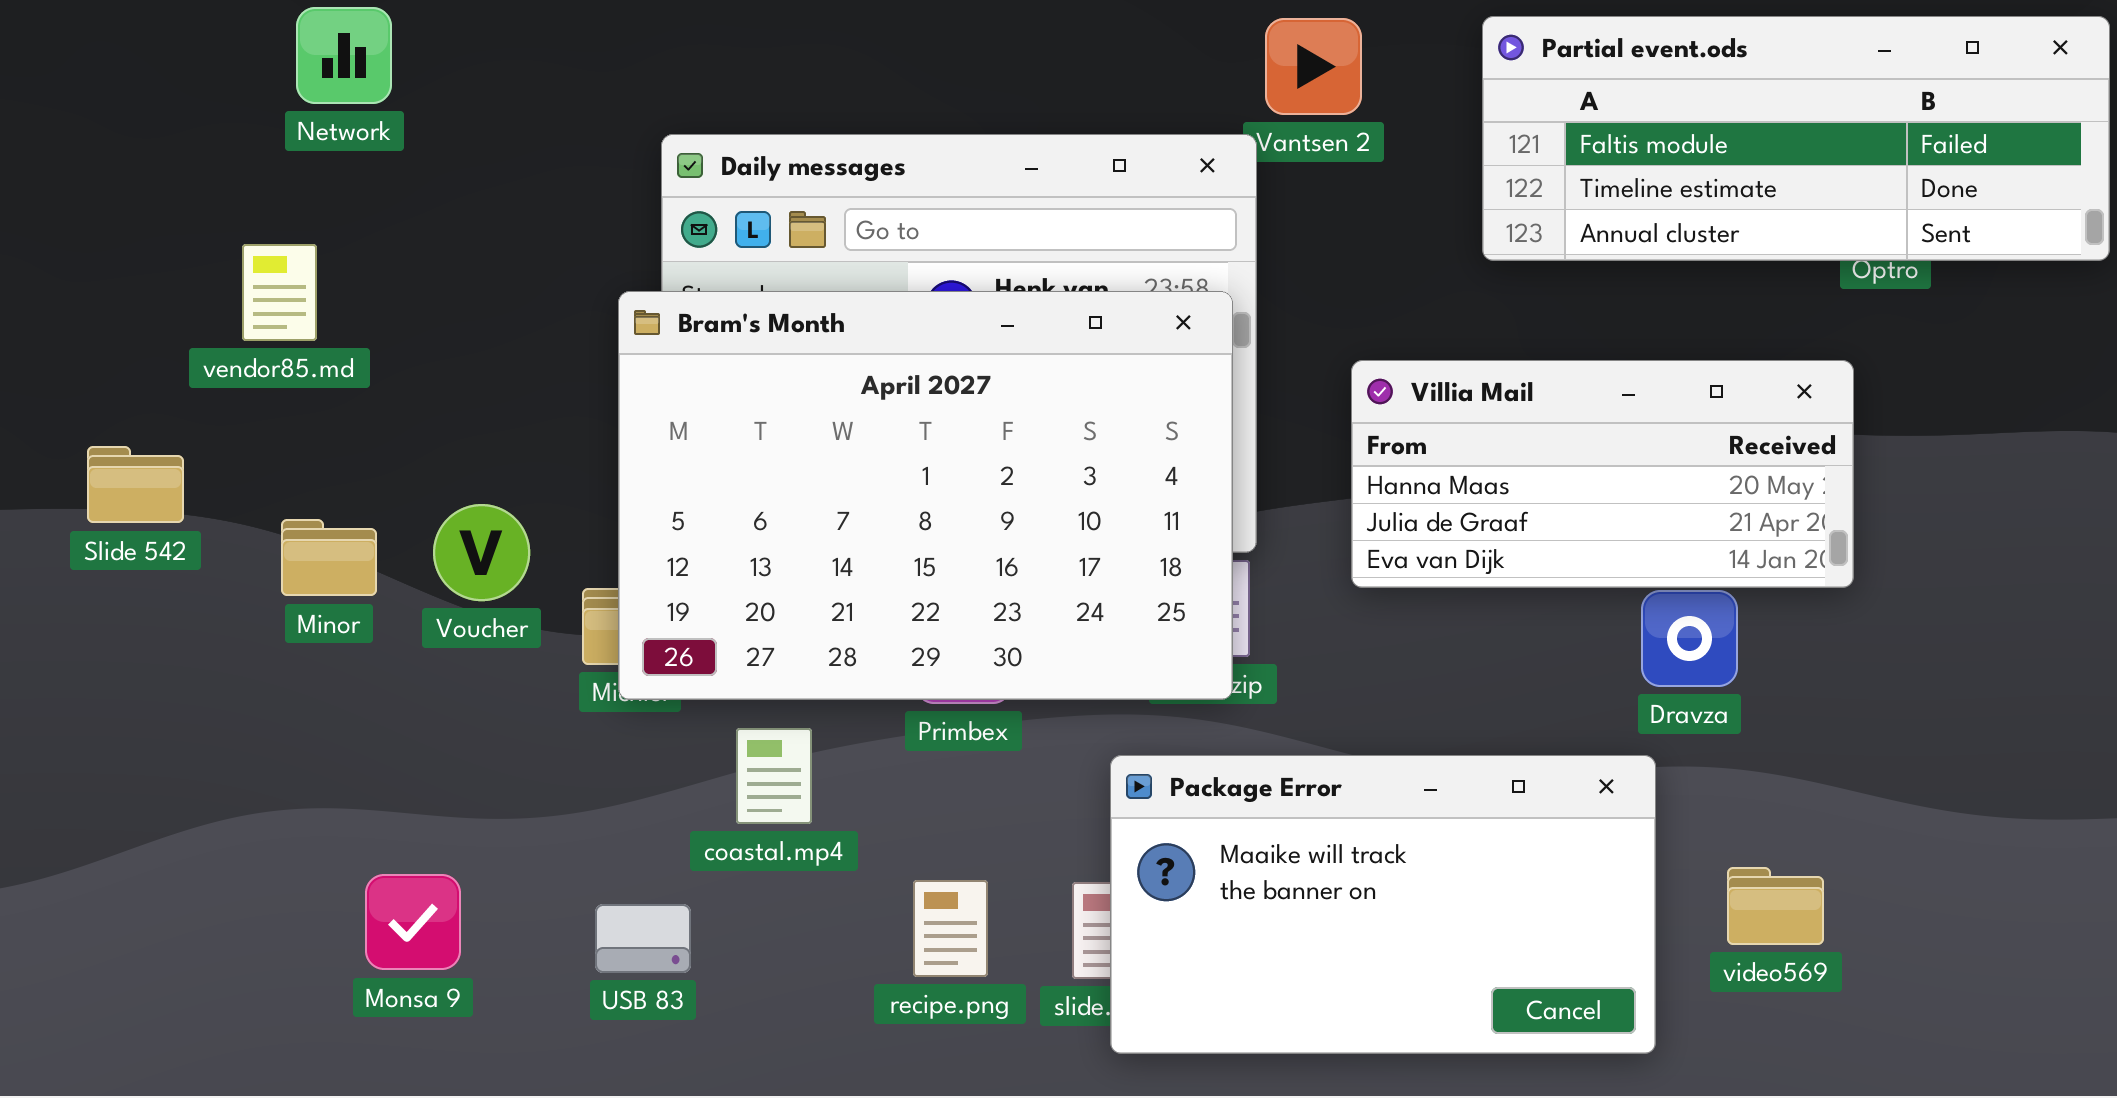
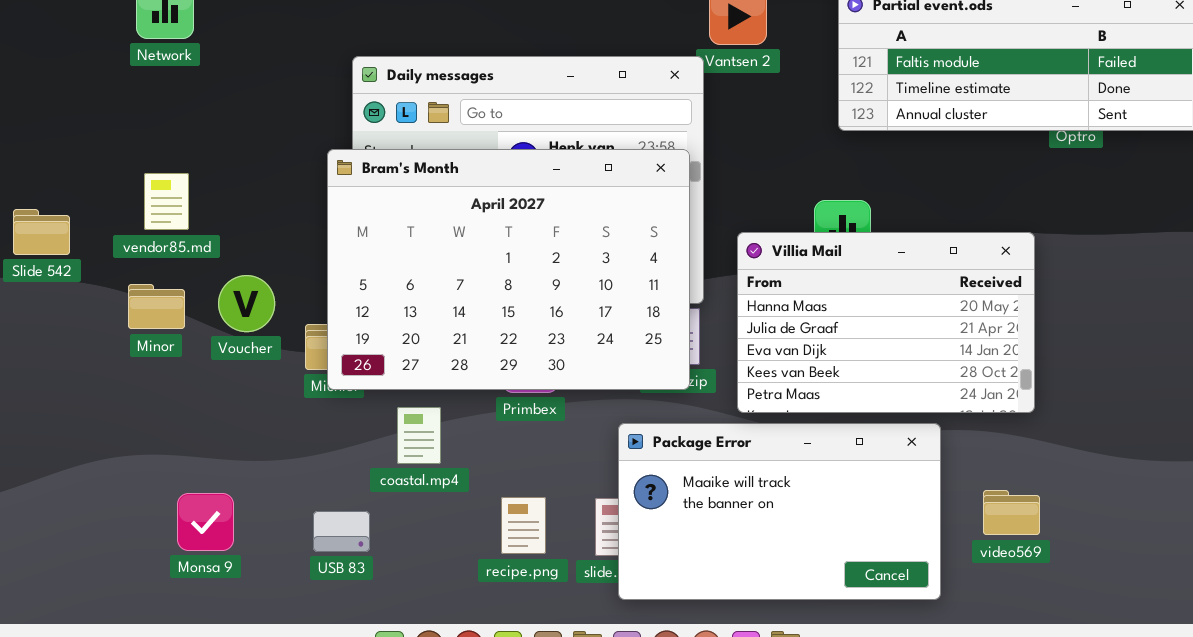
vendor85.md: [242,244,317,341] -> [144,173,189,230], moved
Villia Mail: [1351,360,1854,588] -> [737,232,1035,413], moved, resized
Slide 542: [87,446,184,523] -> [13,209,70,255], moved

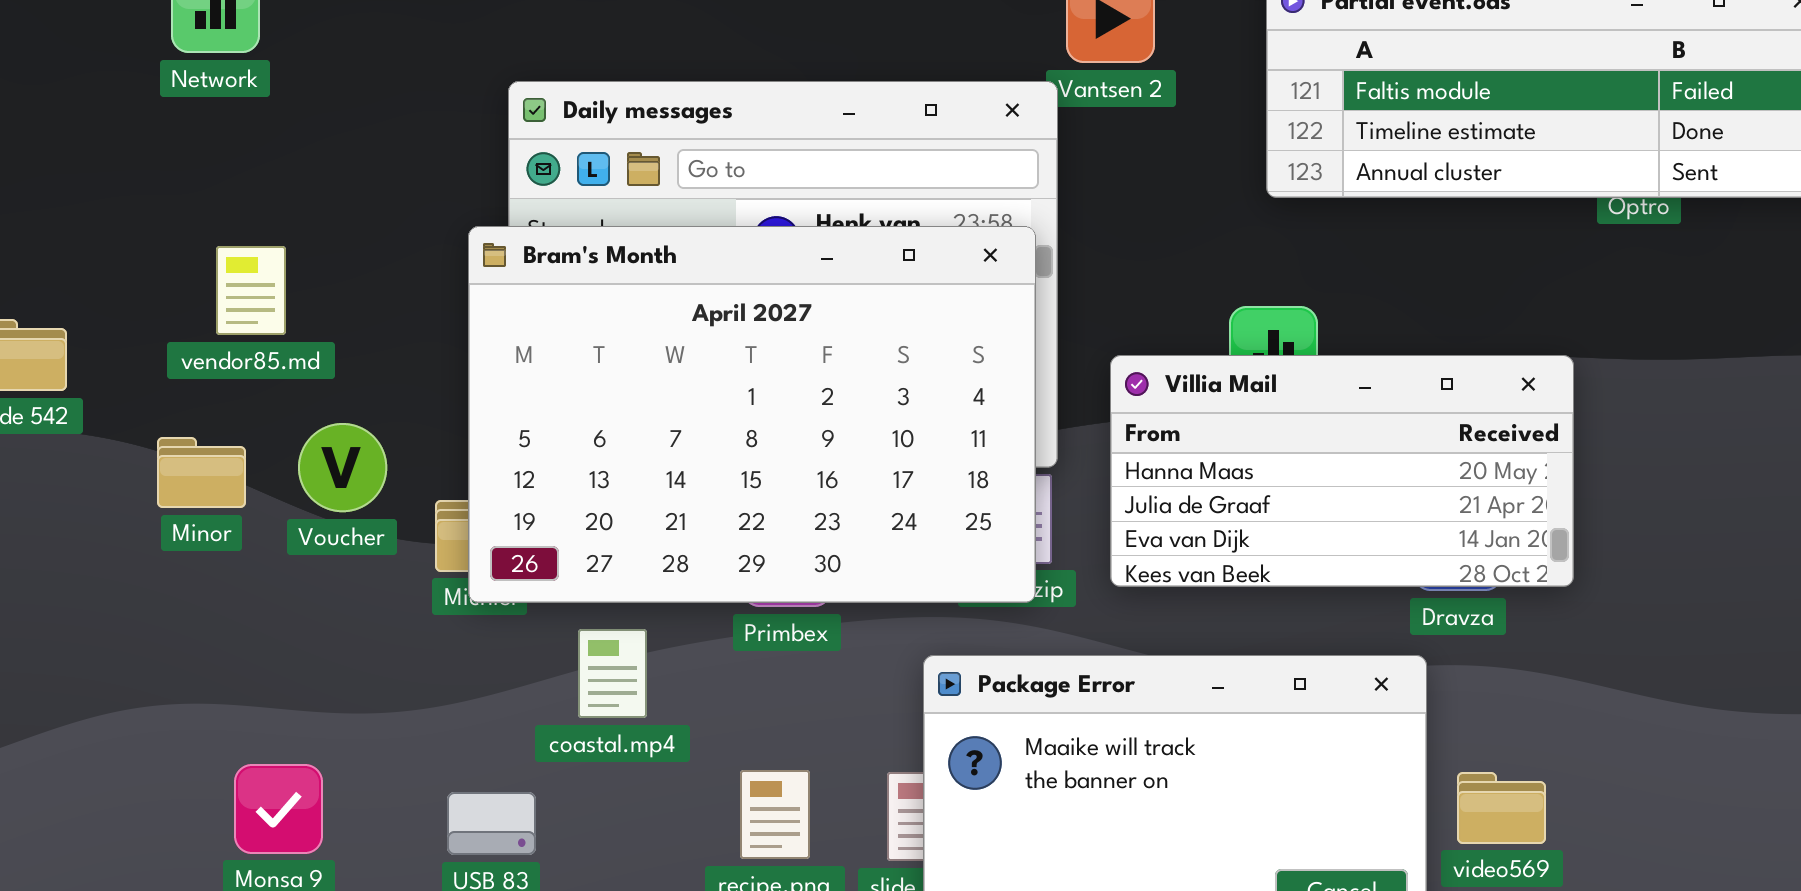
vendor85.md: [144,173,189,230] -> [216,246,286,335], moved
Villia Mail: [737,232,1035,413] -> [1110,355,1574,587], resized
video569: [983,490,1040,535] -> [1457,772,1546,844], moved

